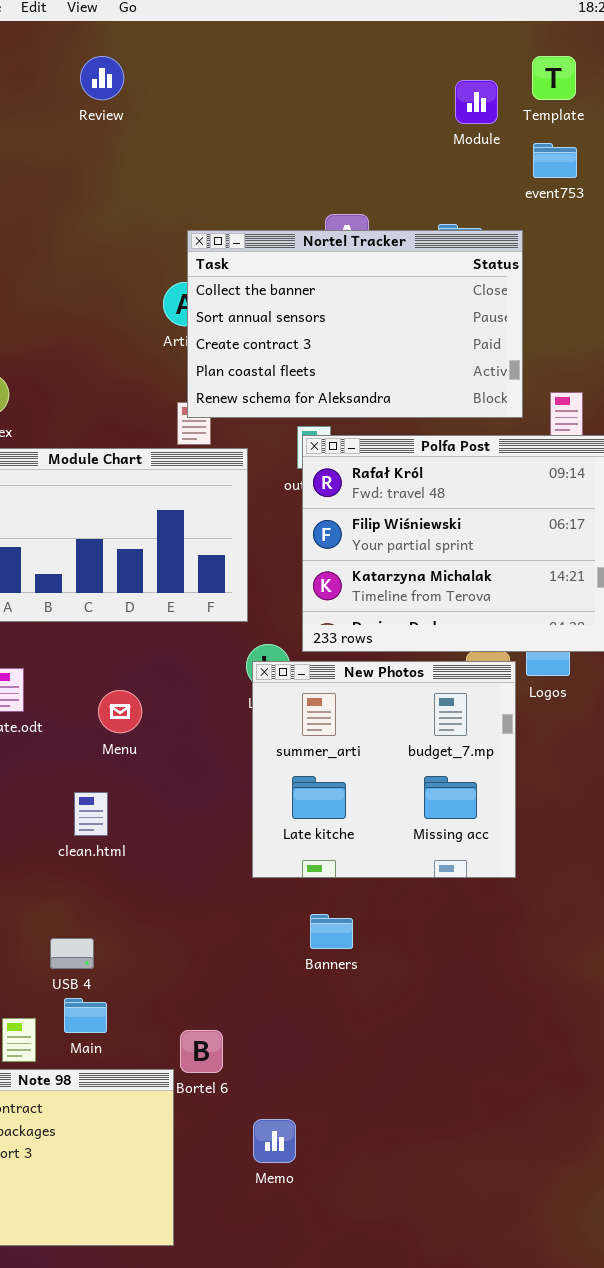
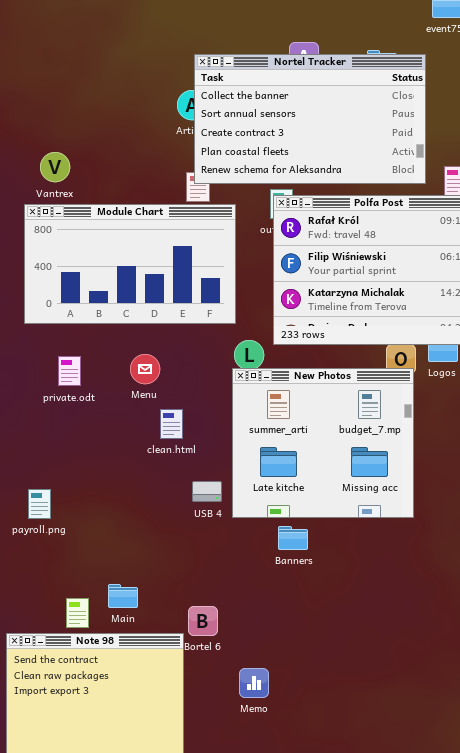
New Photos: [252,661,516,878] -> [232,368,414,518], moved
Menu: [98,690,142,733] -> [130,354,160,384], moved
clean.html: [74,792,108,836] -> [160,409,183,439], moved
USB 4: [50,938,94,969] -> [192,481,222,502], moved

